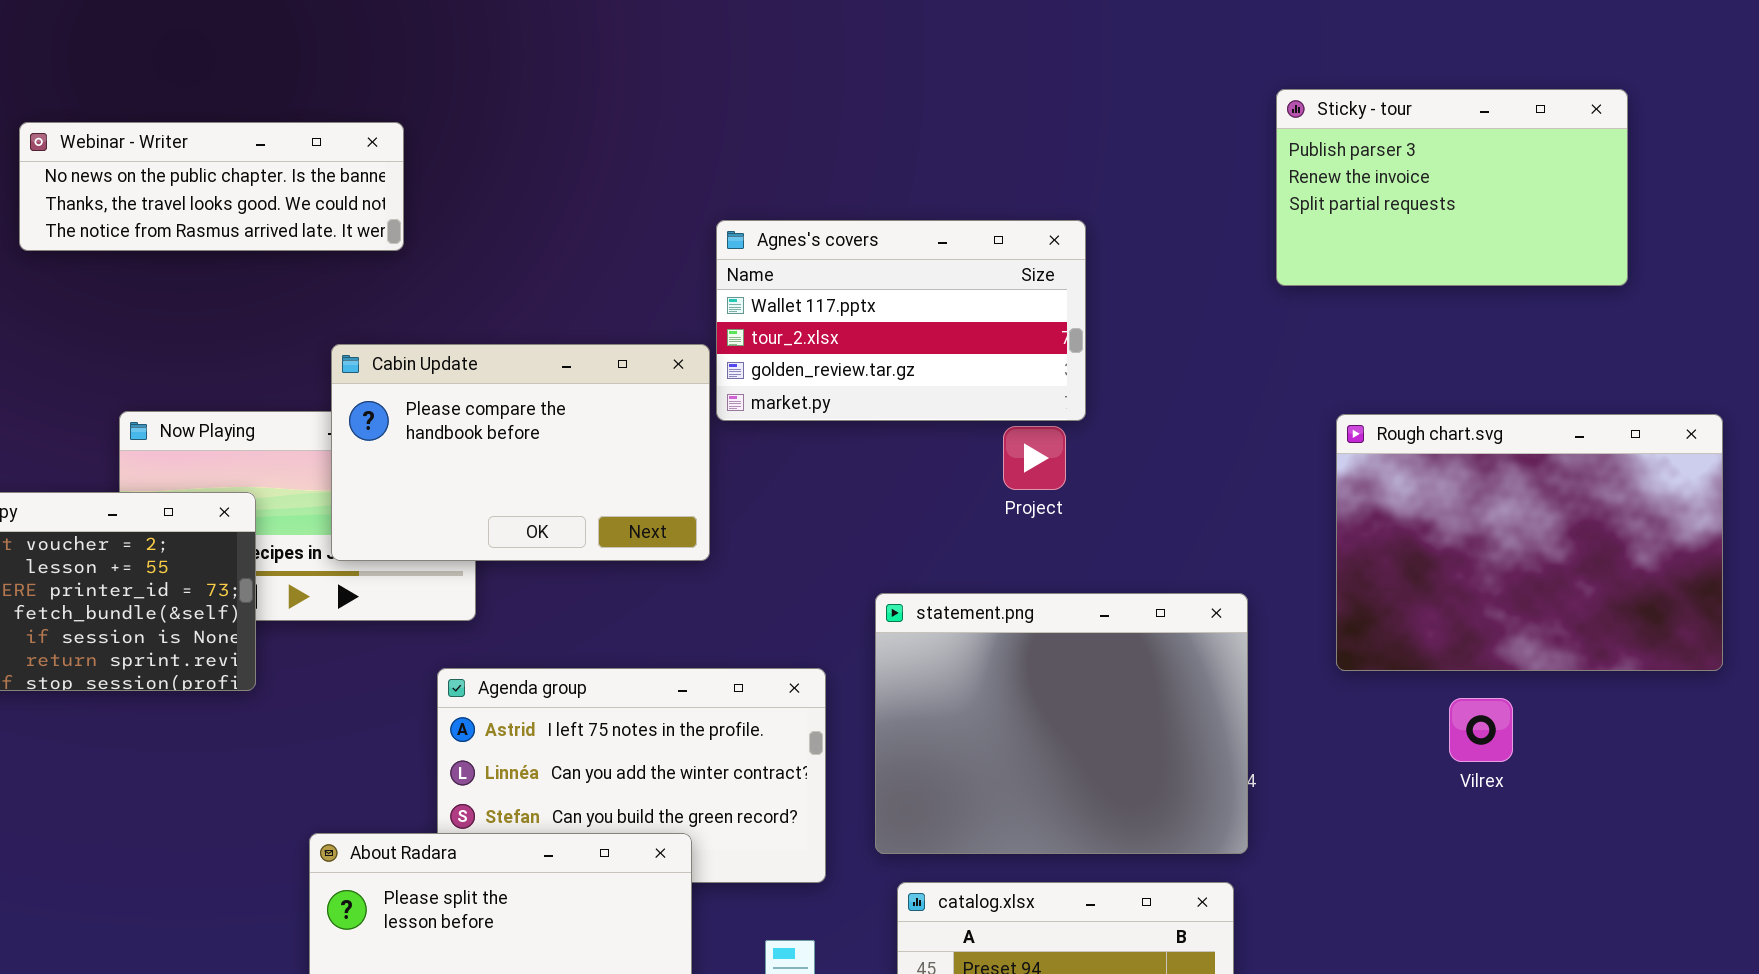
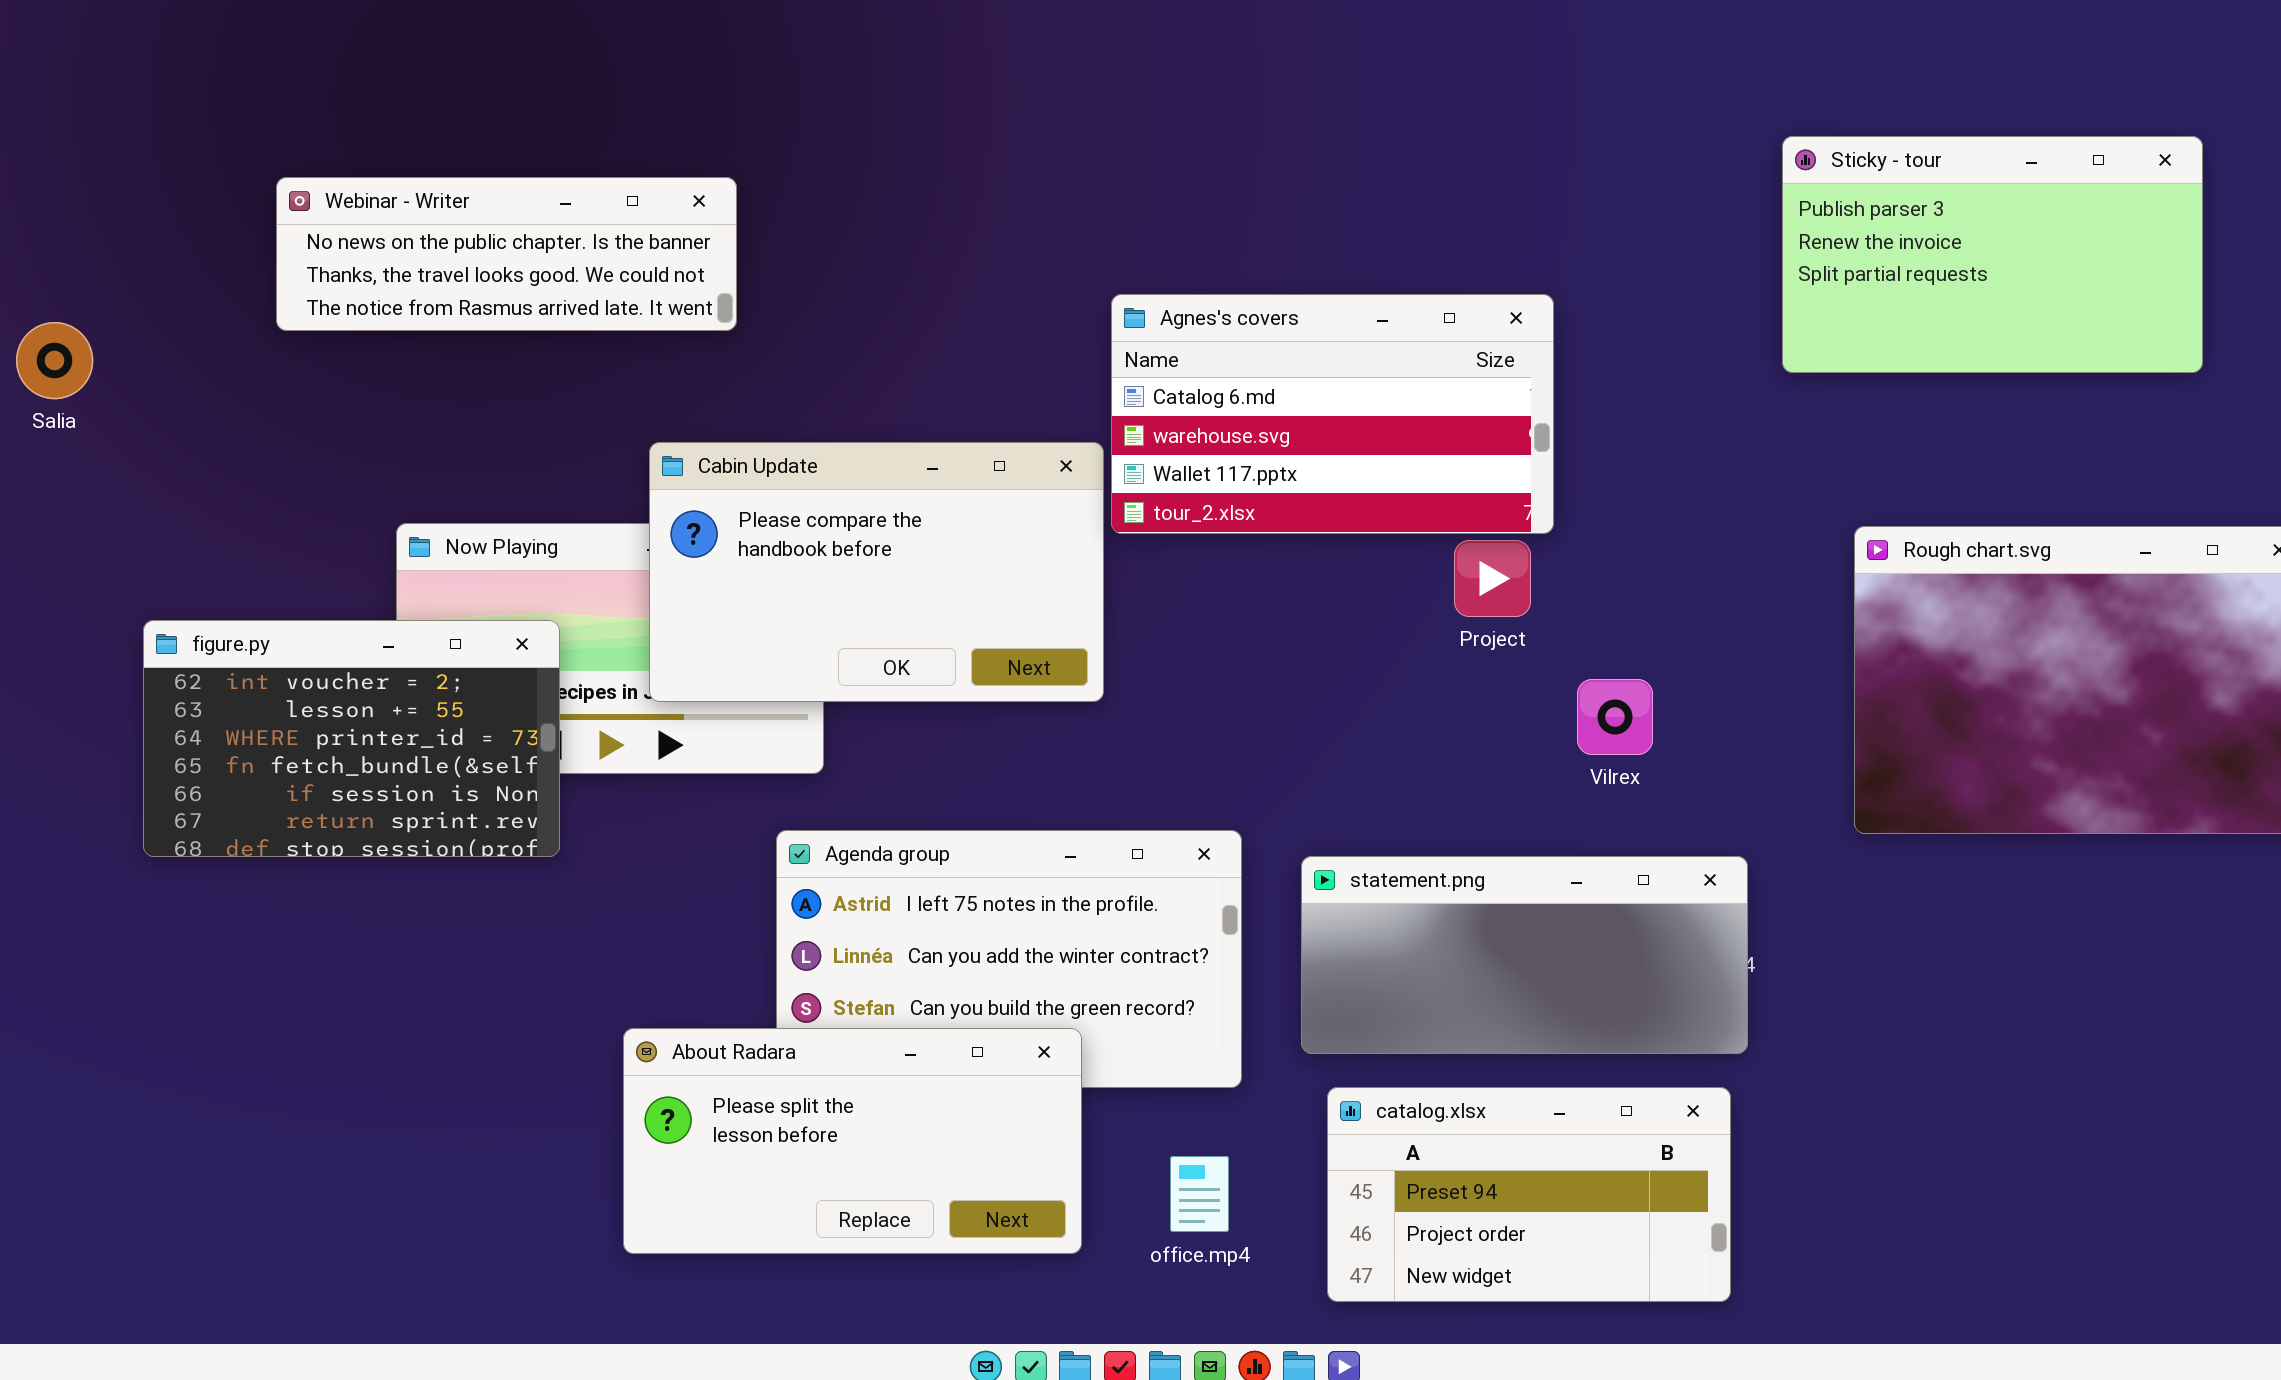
Agnes's covers: [716,220,1086,421] -> [1111,294,1554,534], scrolled up 2 rows
statement.png: [875,593,1248,854] -> [1301,856,1748,1054], resized
Vilrex: [1449,698,1513,762] -> [1577,679,1653,755], moved

